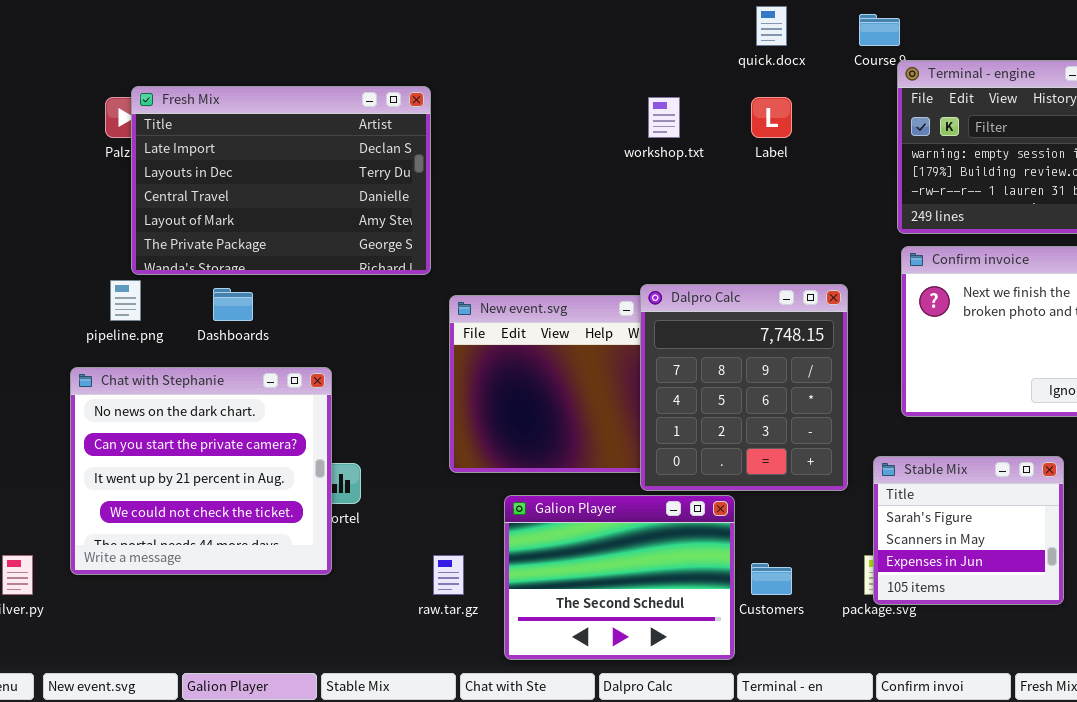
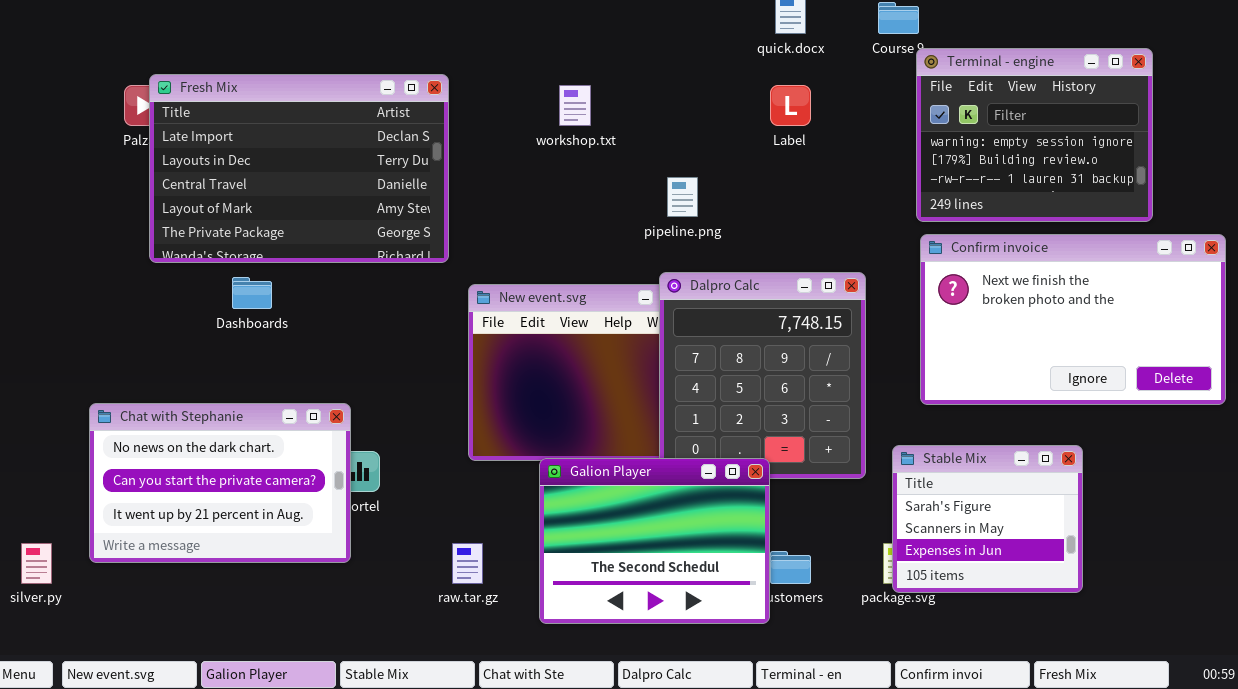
workshop.txt: [648,97,680,138] -> [559,85,591,126], moved
pipeline.png: [110,280,141,321] -> [667,177,698,217], moved
Chat with Stephanie: [70,367,332,575] -> [89,403,351,563], resized
Galion Player: [504,495,735,660] -> [539,458,770,624], moved

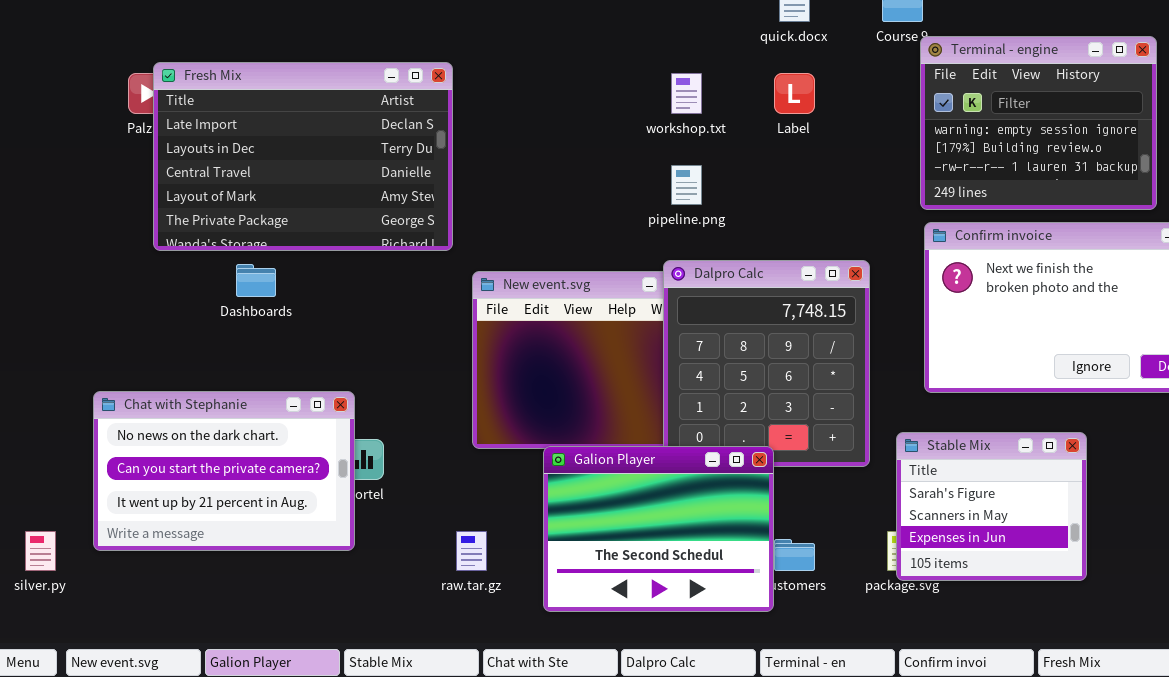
workshop.txt: [559,85,591,126] -> [671,73,702,114], moved

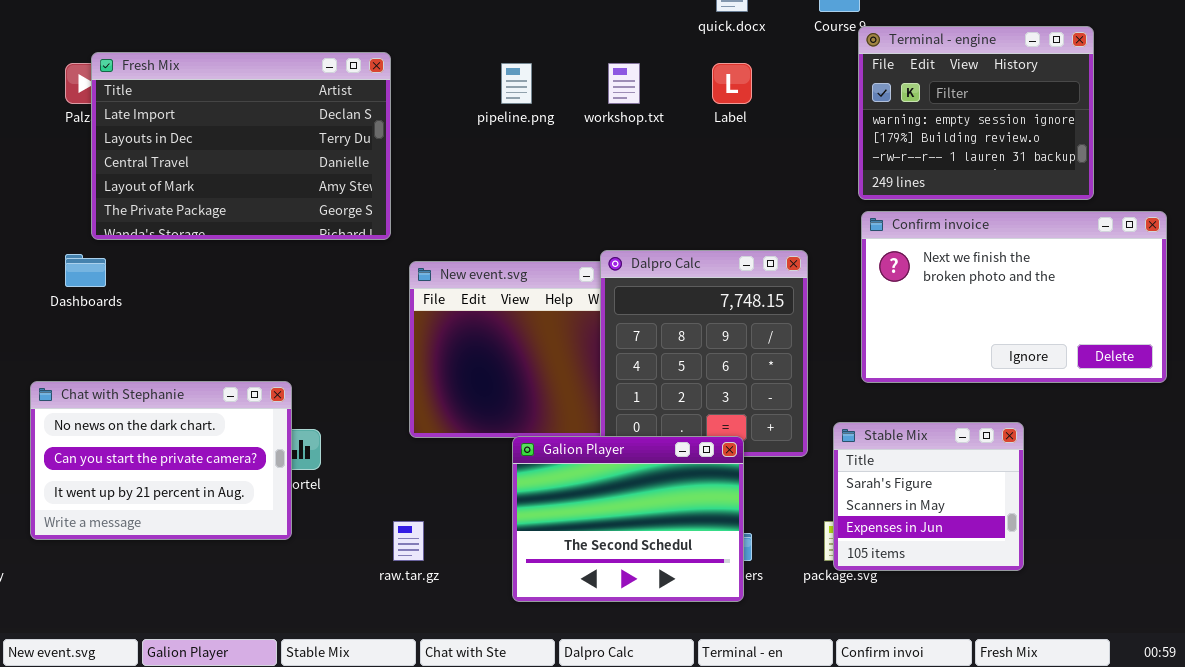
pipeline.png: [671,165,702,205] -> [501,63,532,104], moved
Dashboards: [236,264,276,297] -> [65,254,106,287], moved
Galion Player: [543,446,774,612] -> [512,436,744,602], moved

